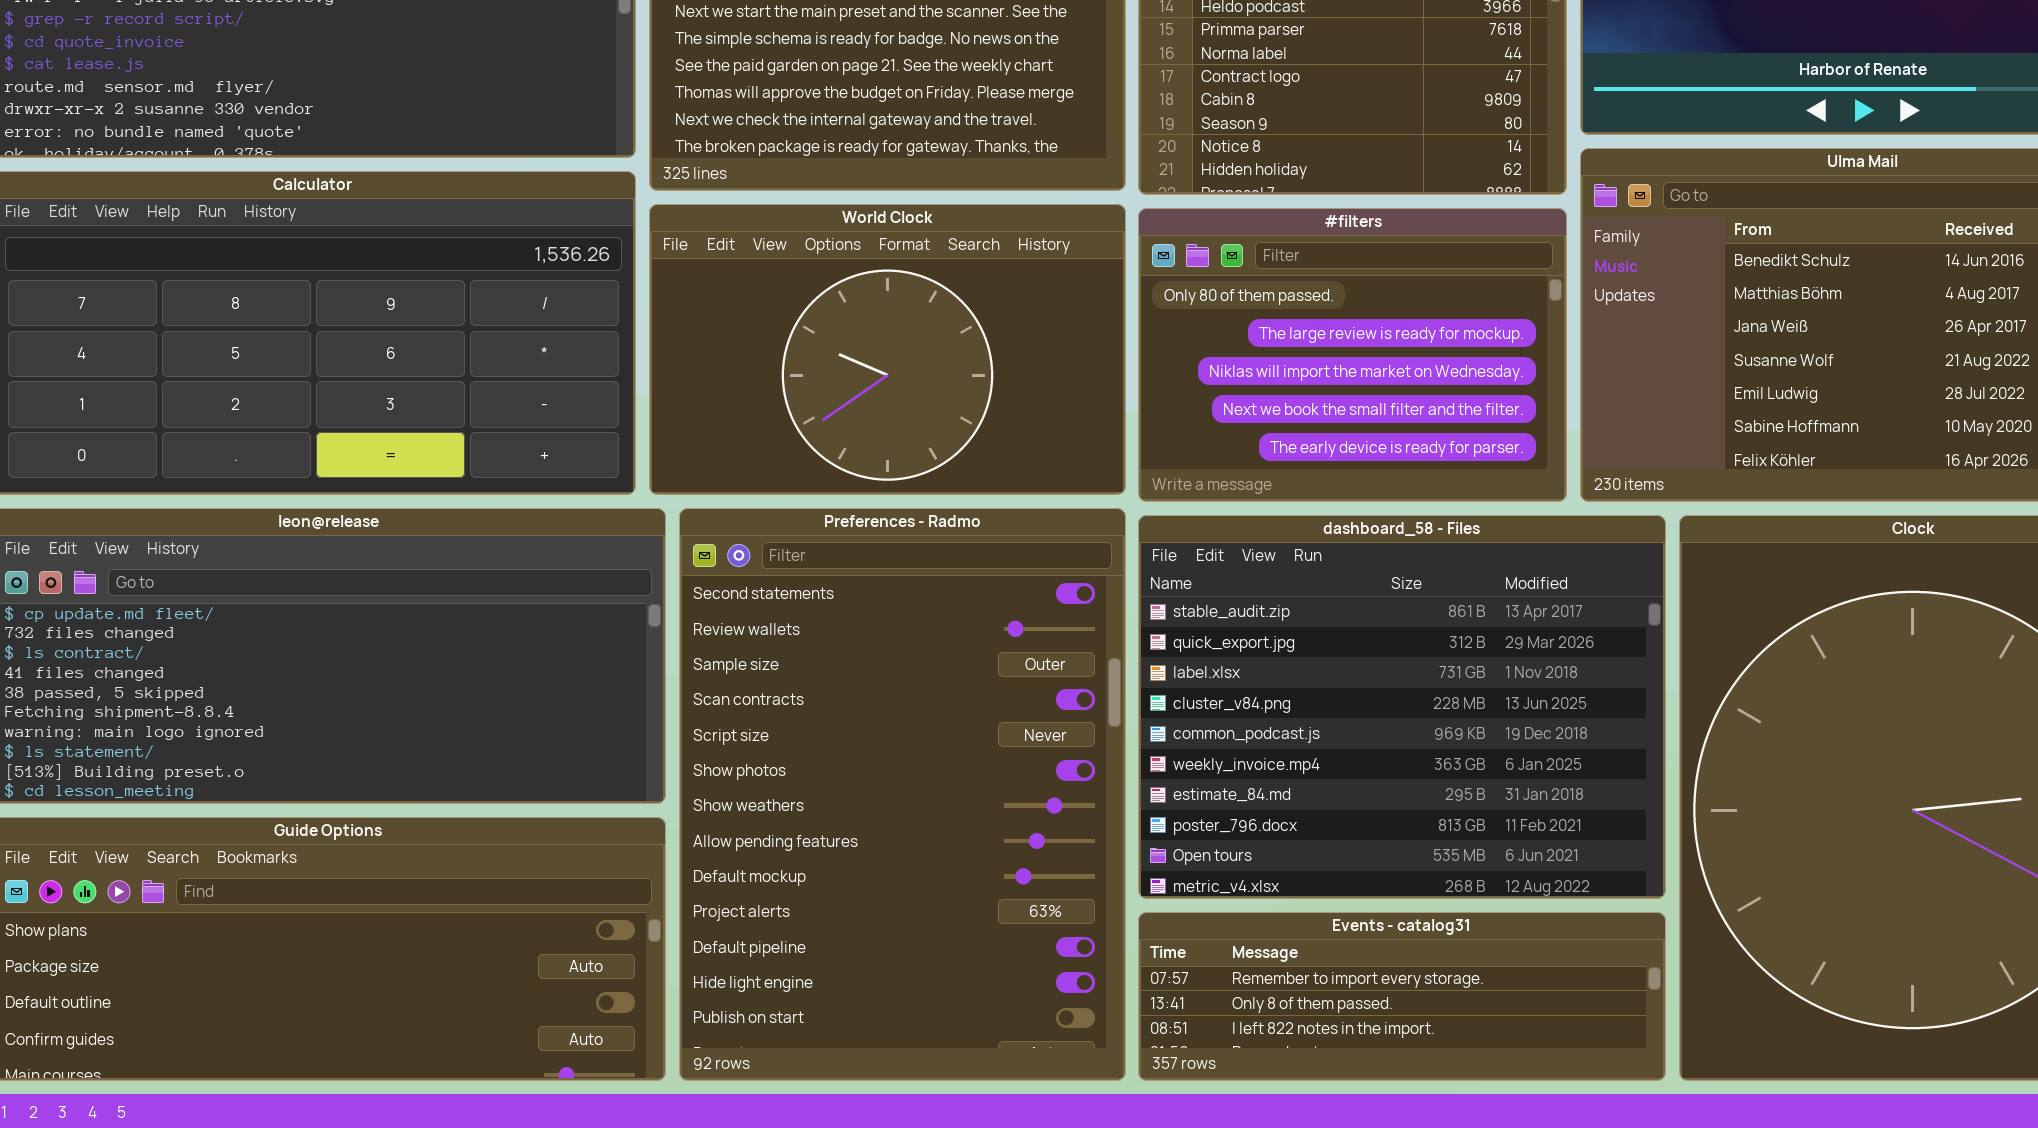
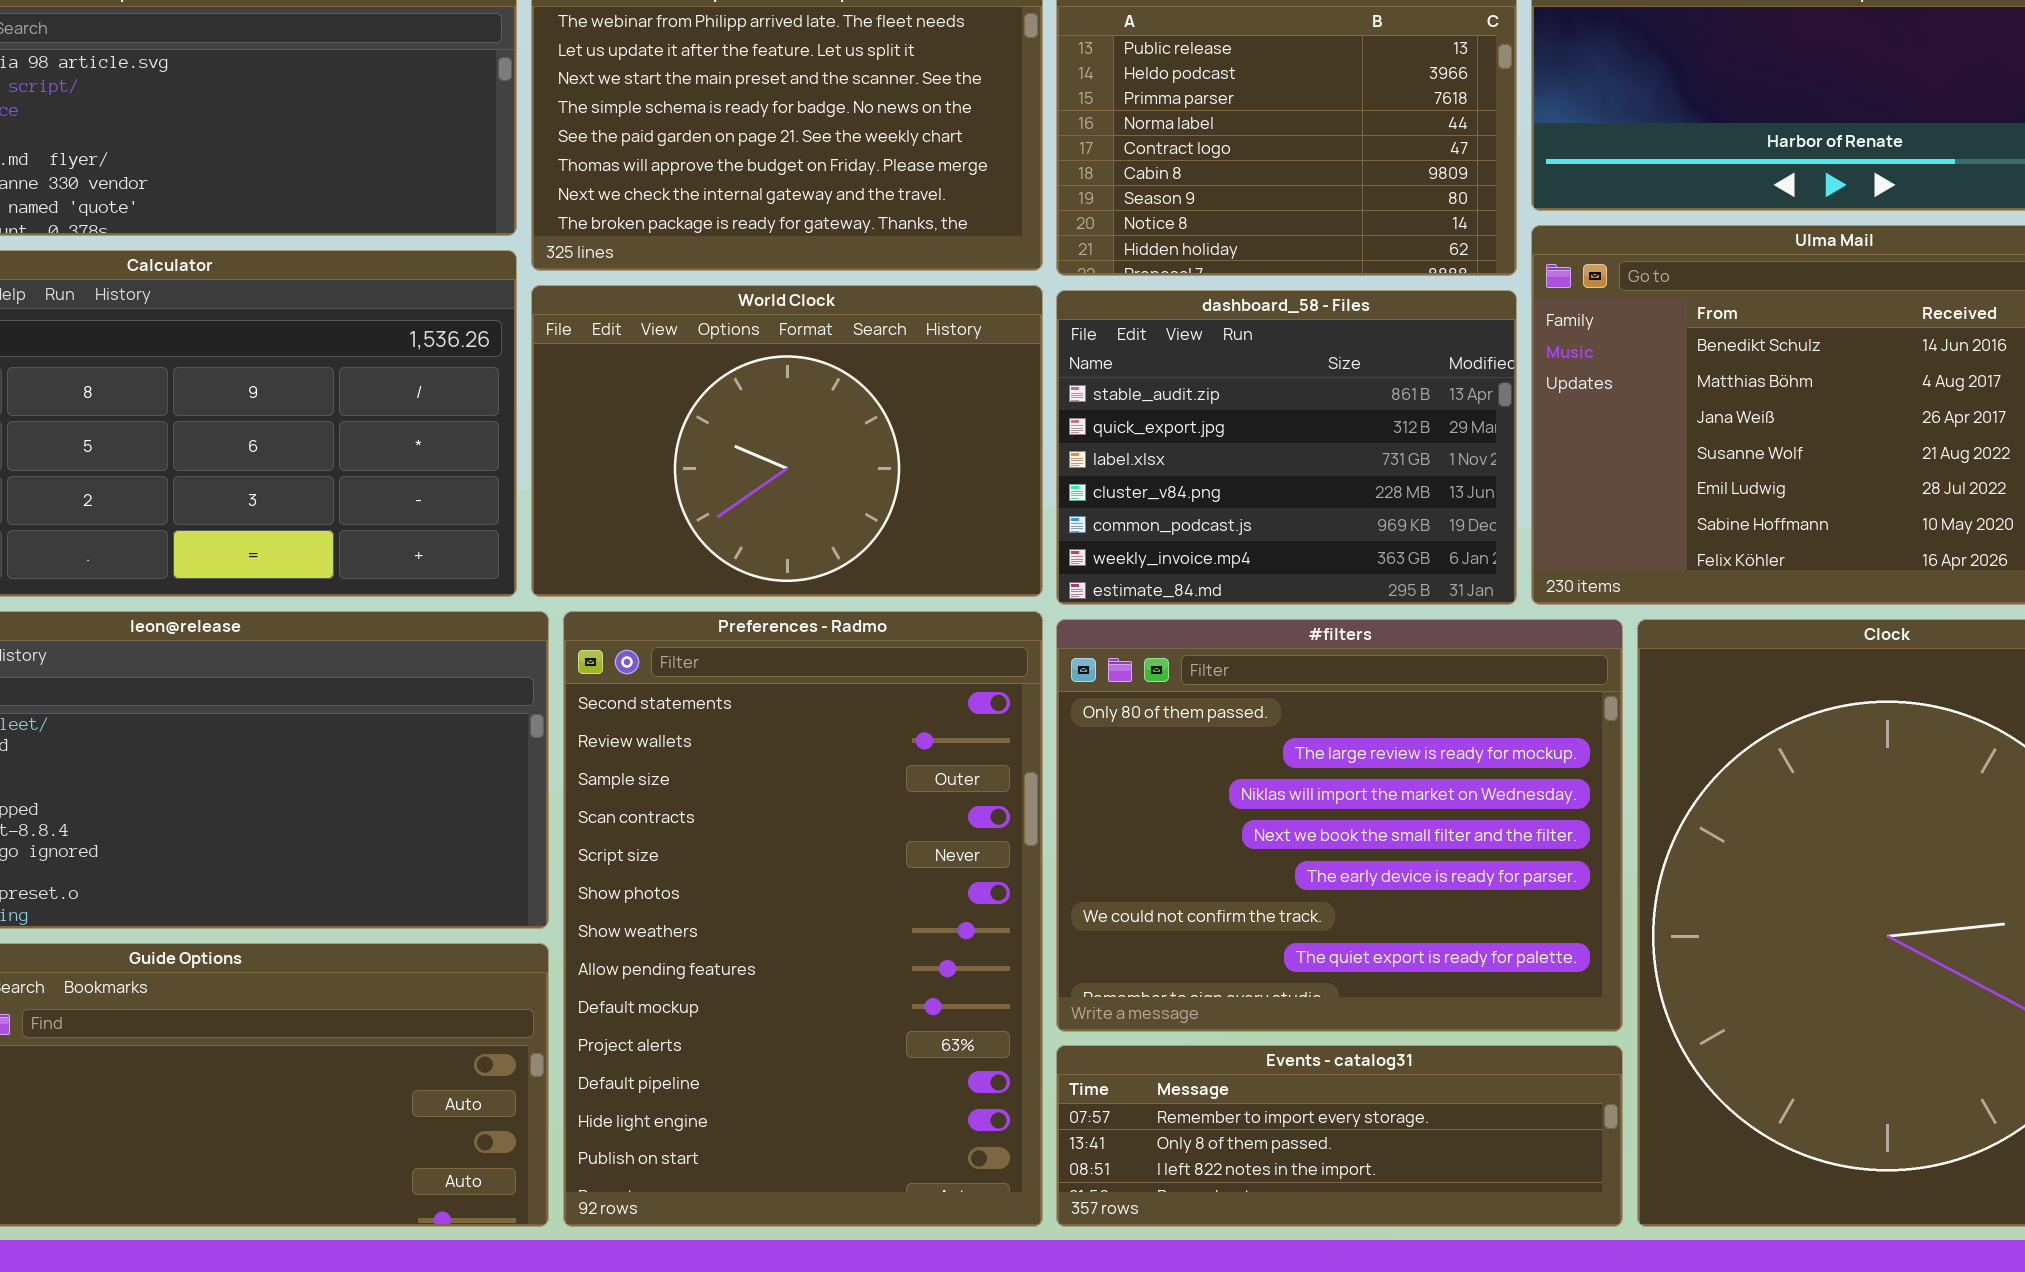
#filters: [1138,208,1567,502] -> [1056,619,1623,1032], moved, resized
dashboard_58 - Files: [1138,515,1666,899] -> [1056,290,1517,605], moved, resized

